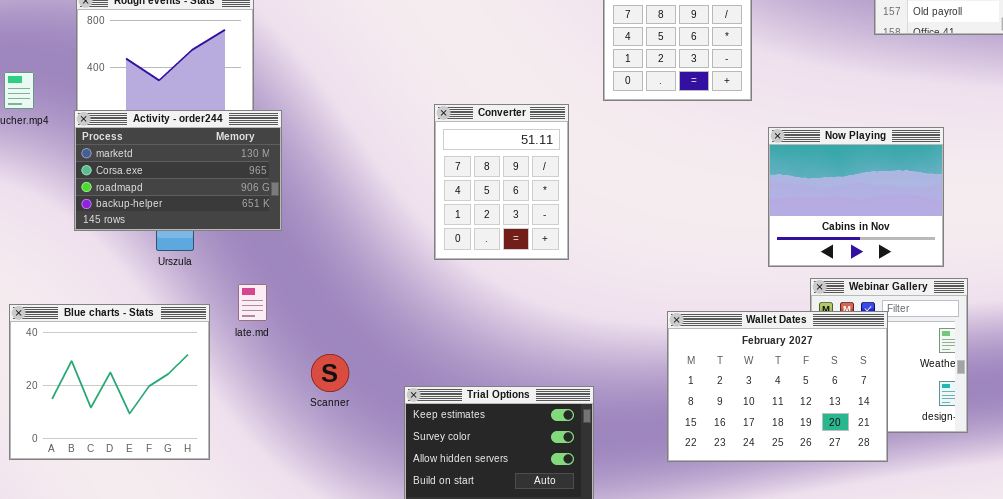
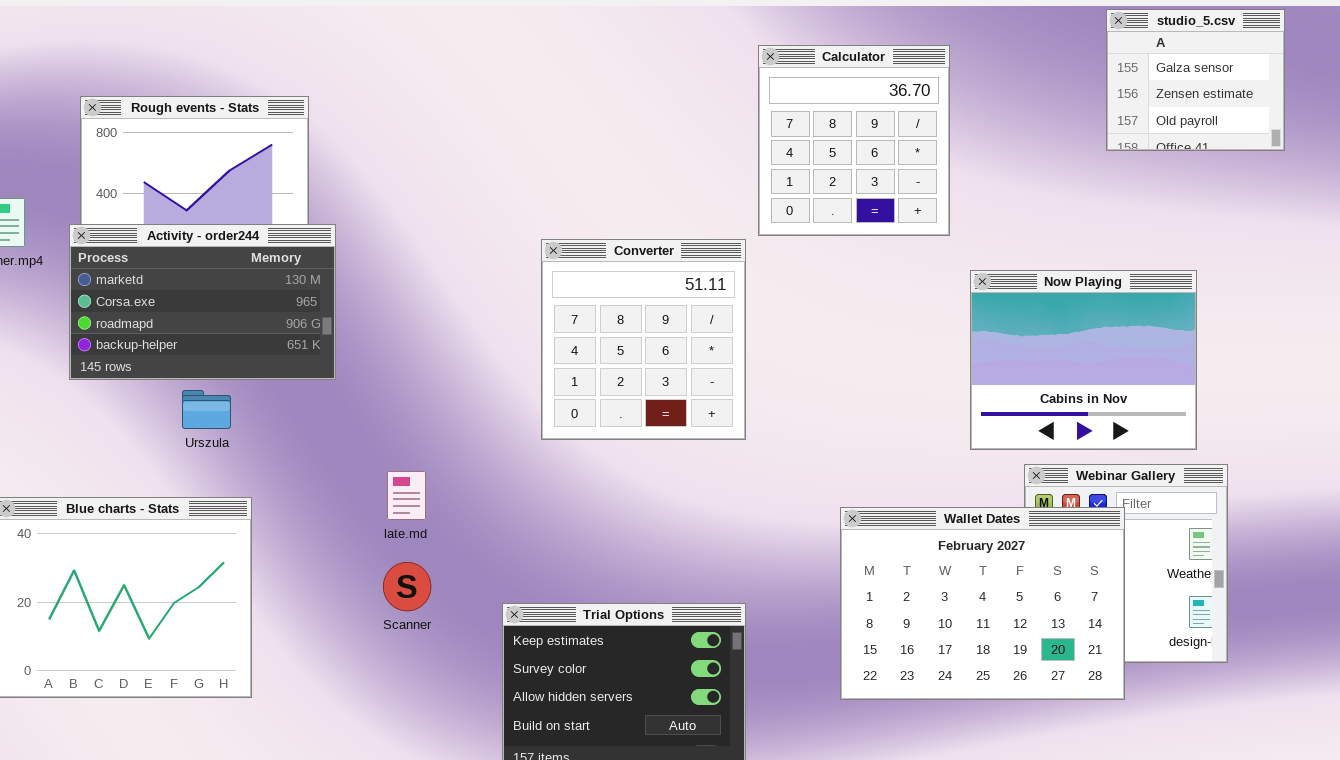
Converter: [434,104,569,260] -> [541,239,746,440], resized
Activity - order244: [74,110,282,231] -> [69,224,336,380], moved
late.md: [238,284,267,321] -> [387,471,426,520], moved

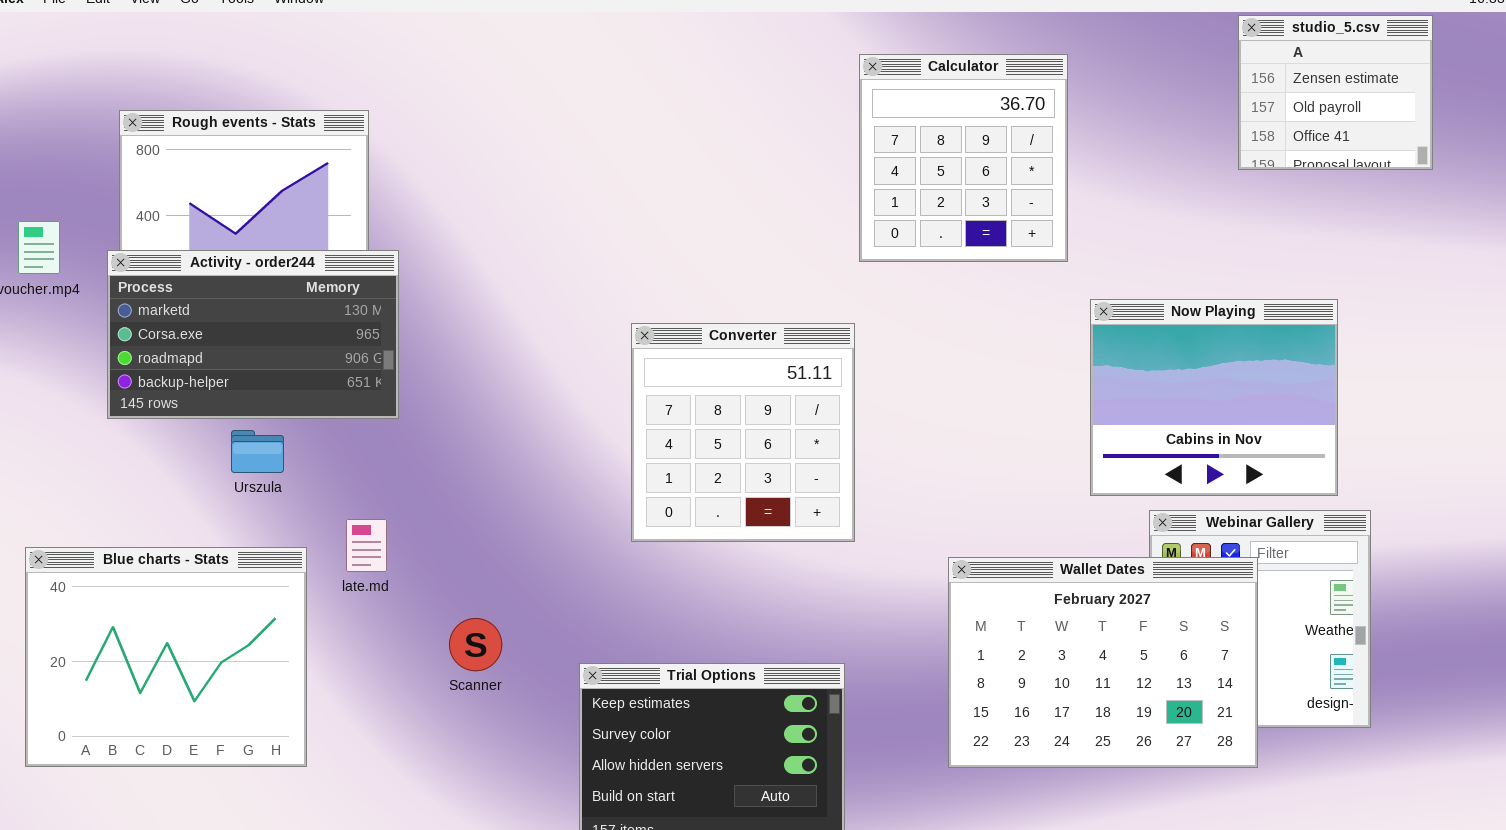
studio_5.csv: [1106,9,1285,151] -> [1238,15,1433,170], scrolled down 1 row
Converter: [541,239,746,440] -> [631,323,855,542], moved
late.md: [387,471,426,520] -> [346,519,387,572], moved

